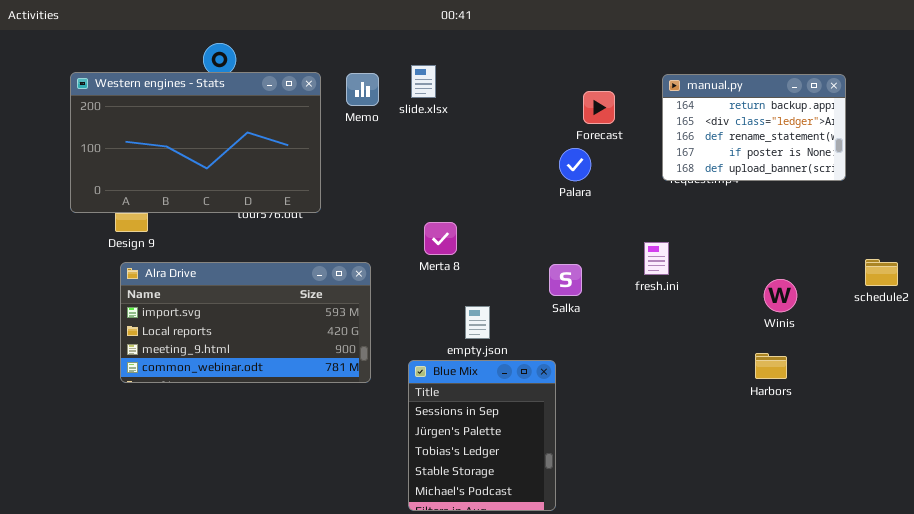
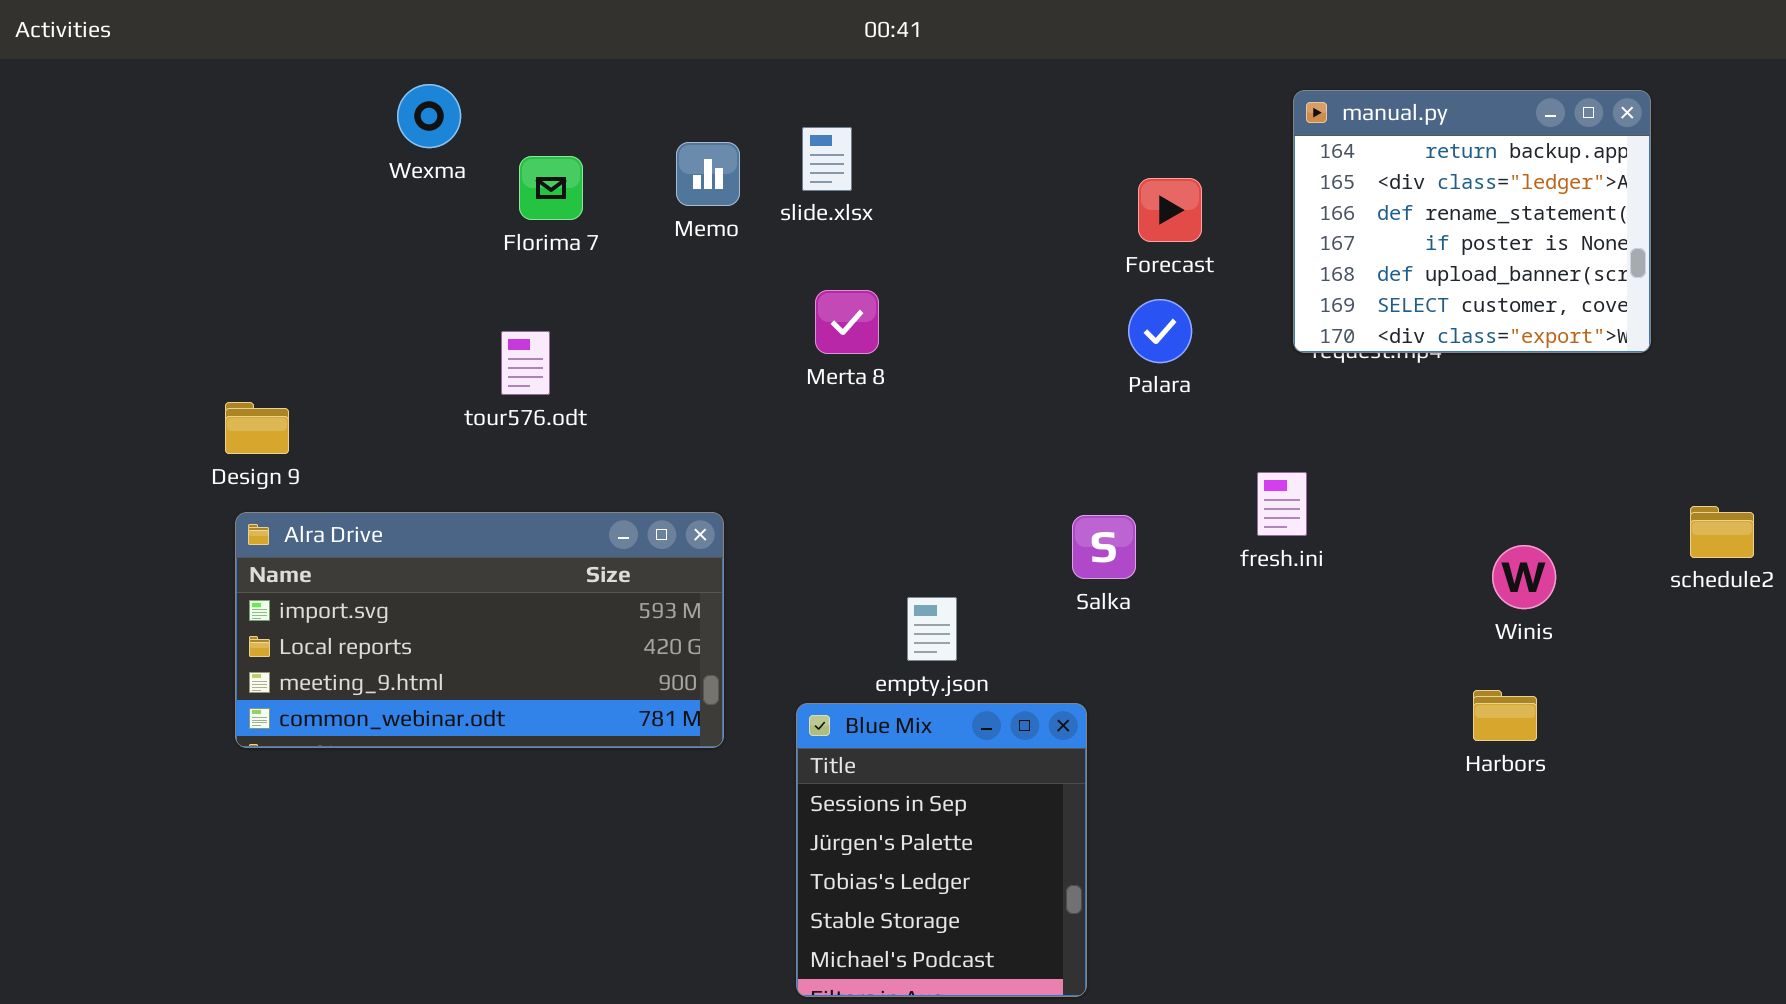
Western engines - Stats: [70,72,321,213] -> none, closed
manual.py: [662,74,846,181] -> [1293,90,1651,353], resized
Palara: [559,148,591,181] -> [1128,299,1192,363], moved
Merta 8: [424,222,457,255] -> [815,290,879,354], moved

